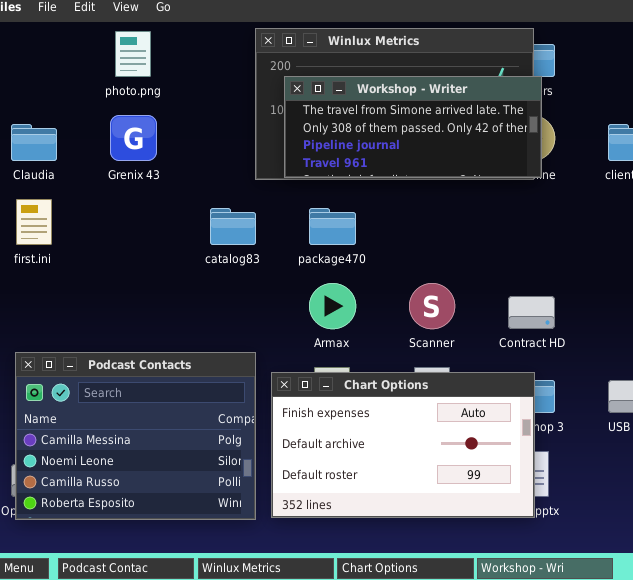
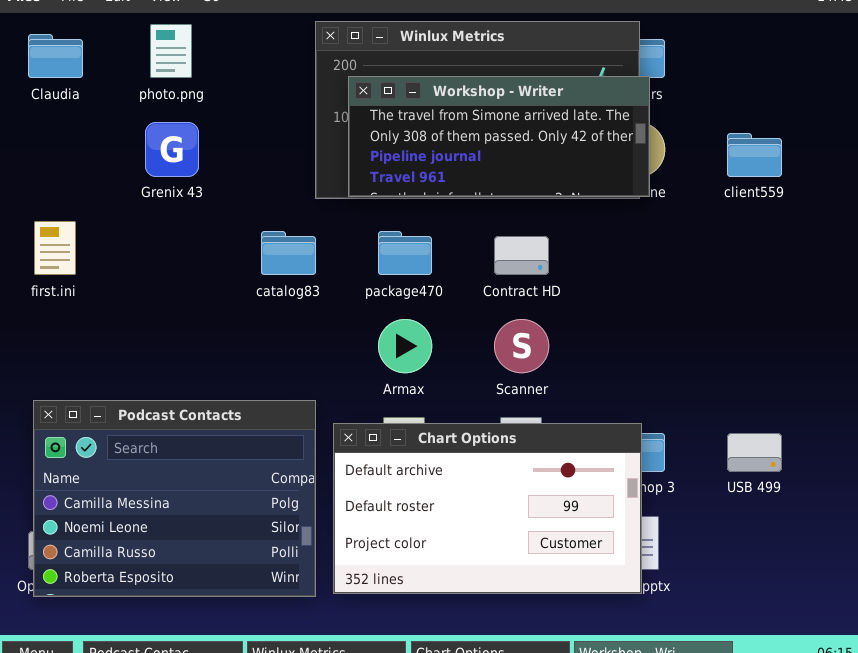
Claudia: [11,124,57,161] -> [28,34,83,78], moved
Contract HD: [508,296,555,329] -> [494,236,549,275], moved
Chart Options: [271,372,535,518] -> [333,423,642,594], scrolled down 1 row

